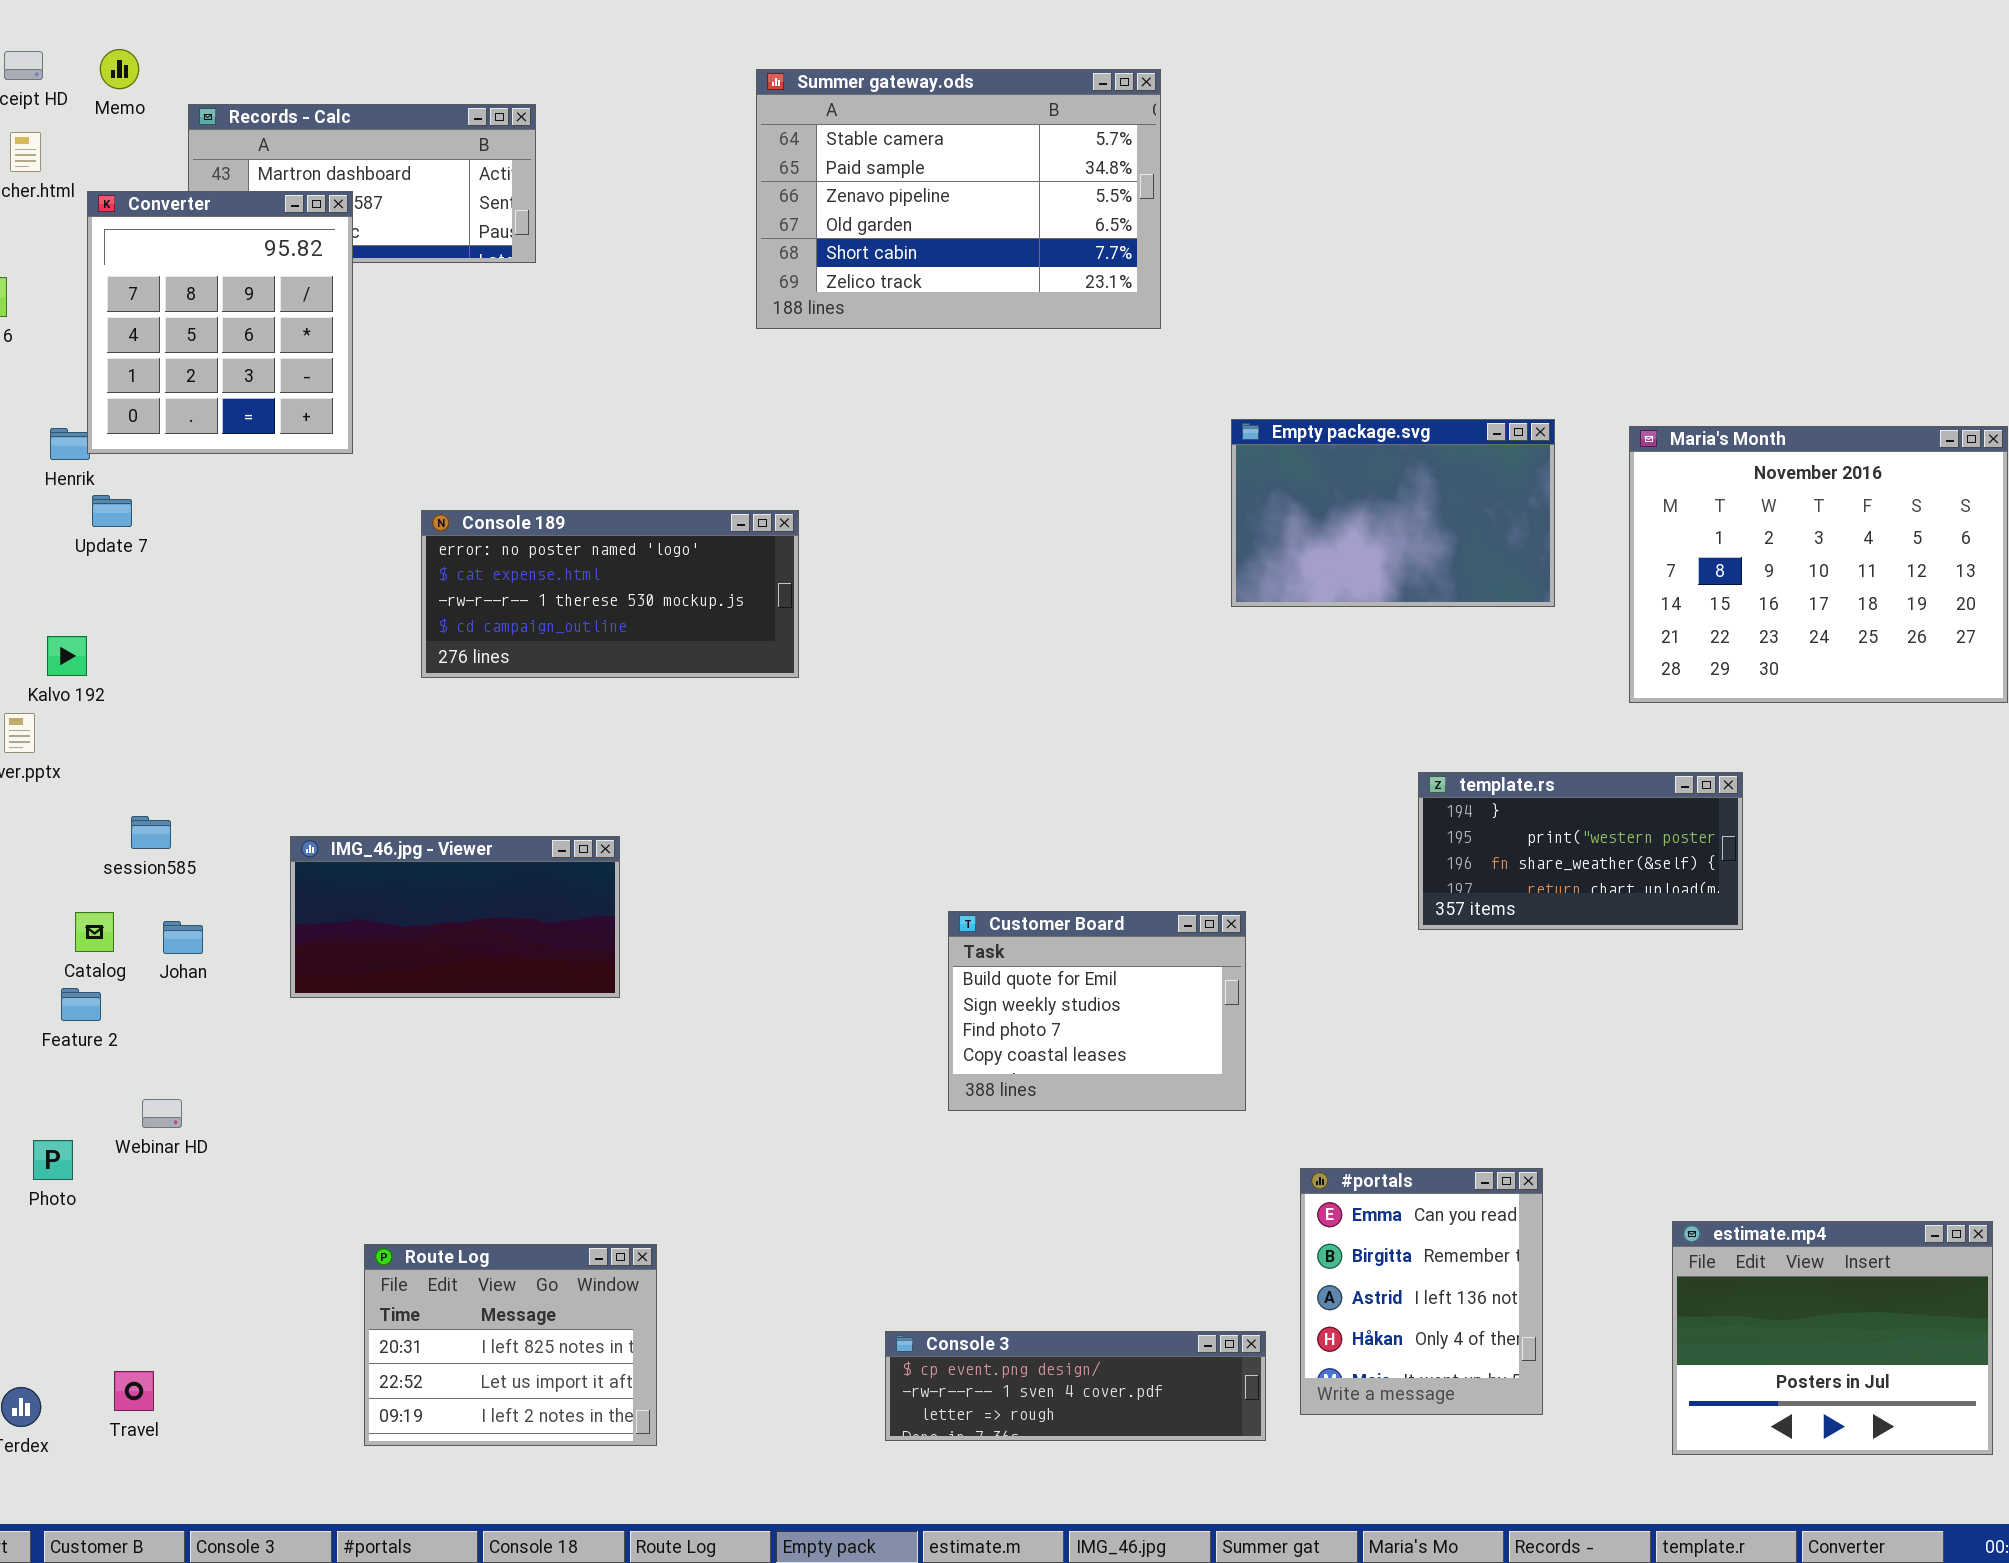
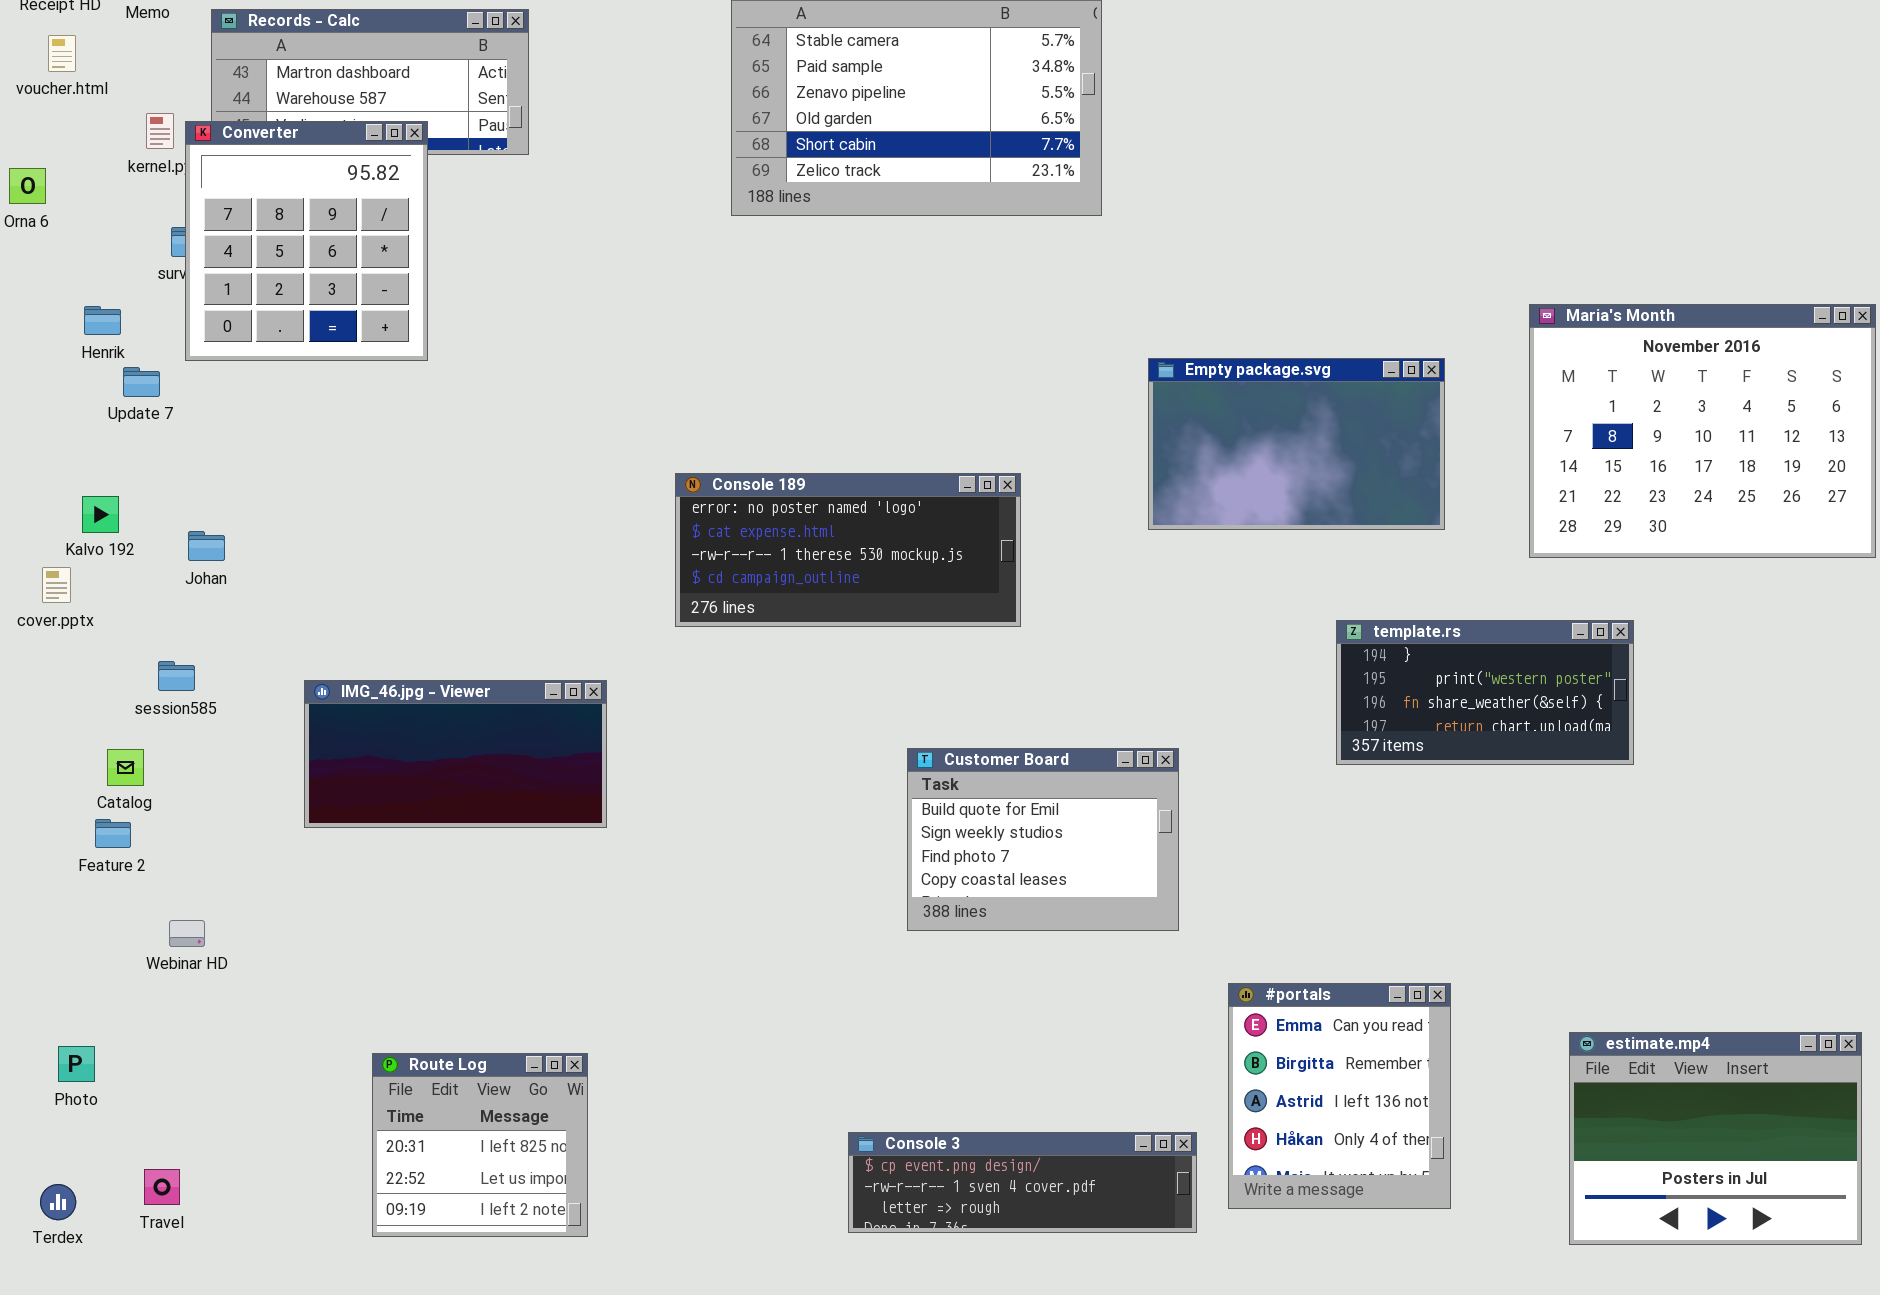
Converter: [87,191,353,454] -> [185,121,428,361], moved
Empty package.svg: [1231,419,1555,607] -> [1148,358,1445,530], moved
Console 189: [421,510,799,678] -> [675,473,1021,627], moved
Johan: [163,921,203,954] -> [188,531,225,561], moved
Photo: [33,1140,73,1180] -> [58,1046,95,1082], moved
Route Log: [364,1244,657,1446] -> [372,1053,588,1237], resized

